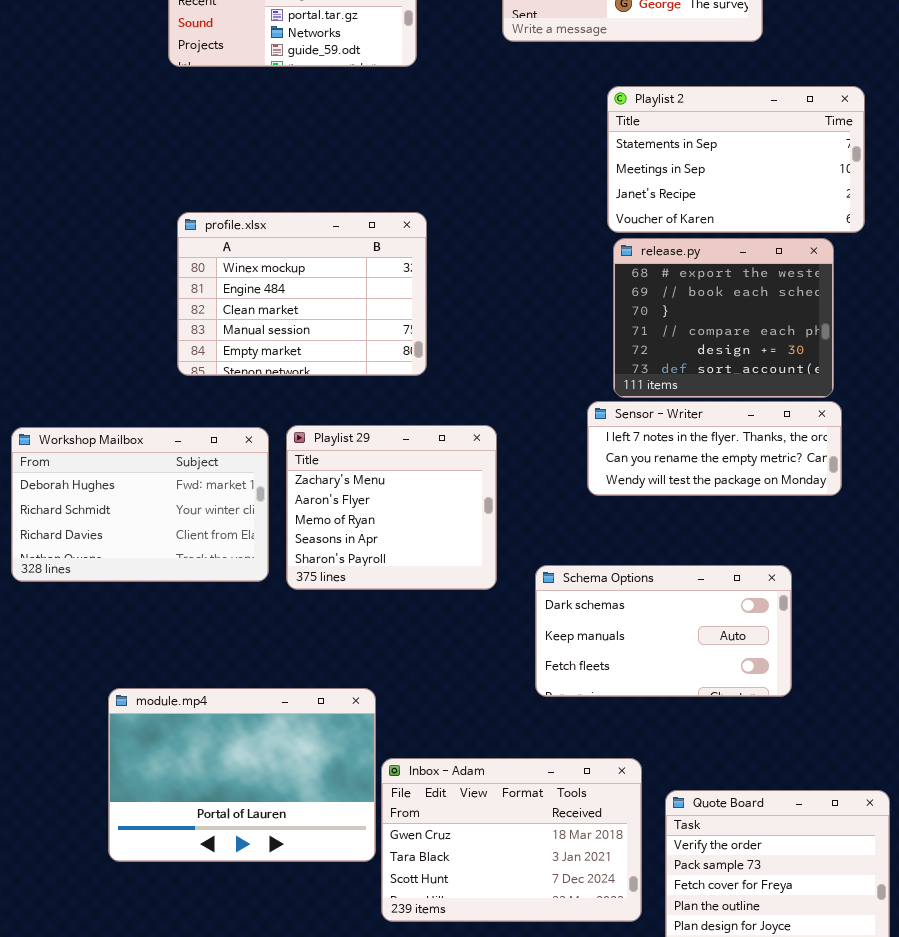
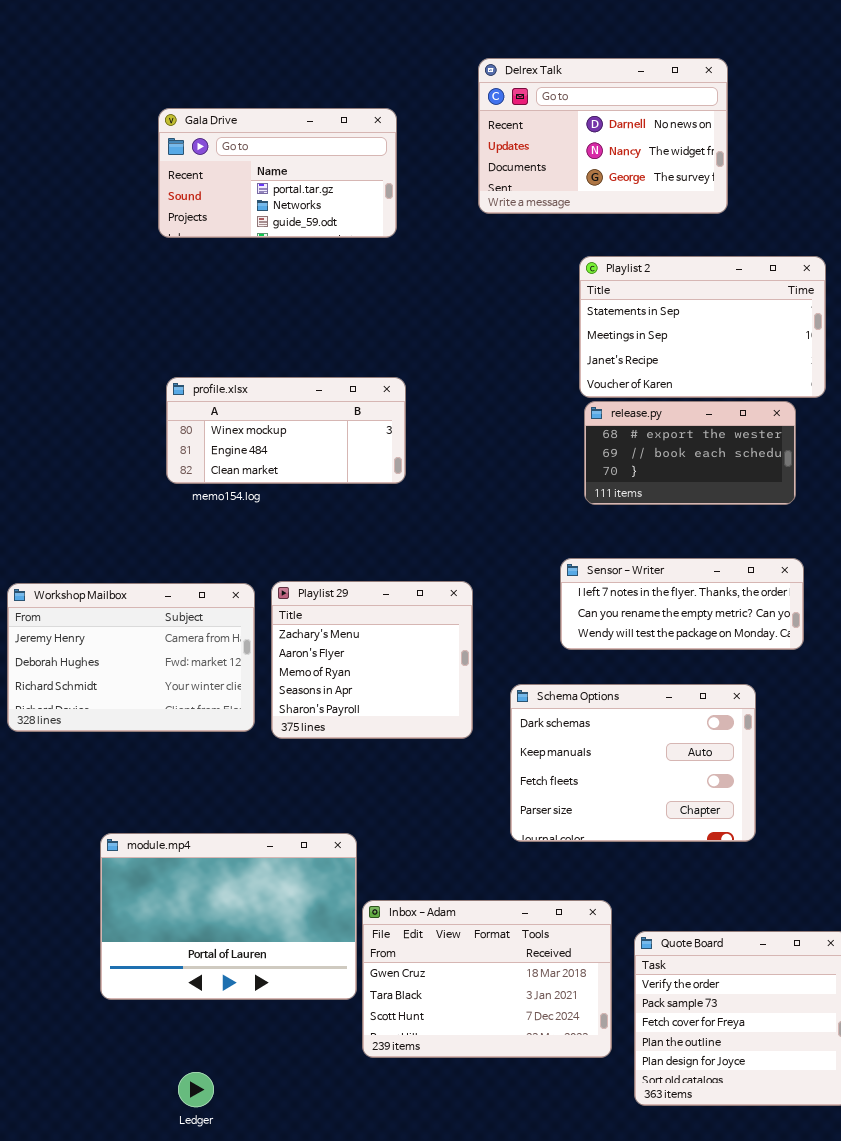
profile.xlsx: [177,212,427,376] -> [166,377,406,484], resized
release.py: [613,238,834,398] -> [584,401,796,505], resized
Workshop Mailbox: [11,427,269,582] -> [7,583,255,732], scrolled up 1 row
Schema Options: [535,565,792,697] -> [510,684,756,842], resized

